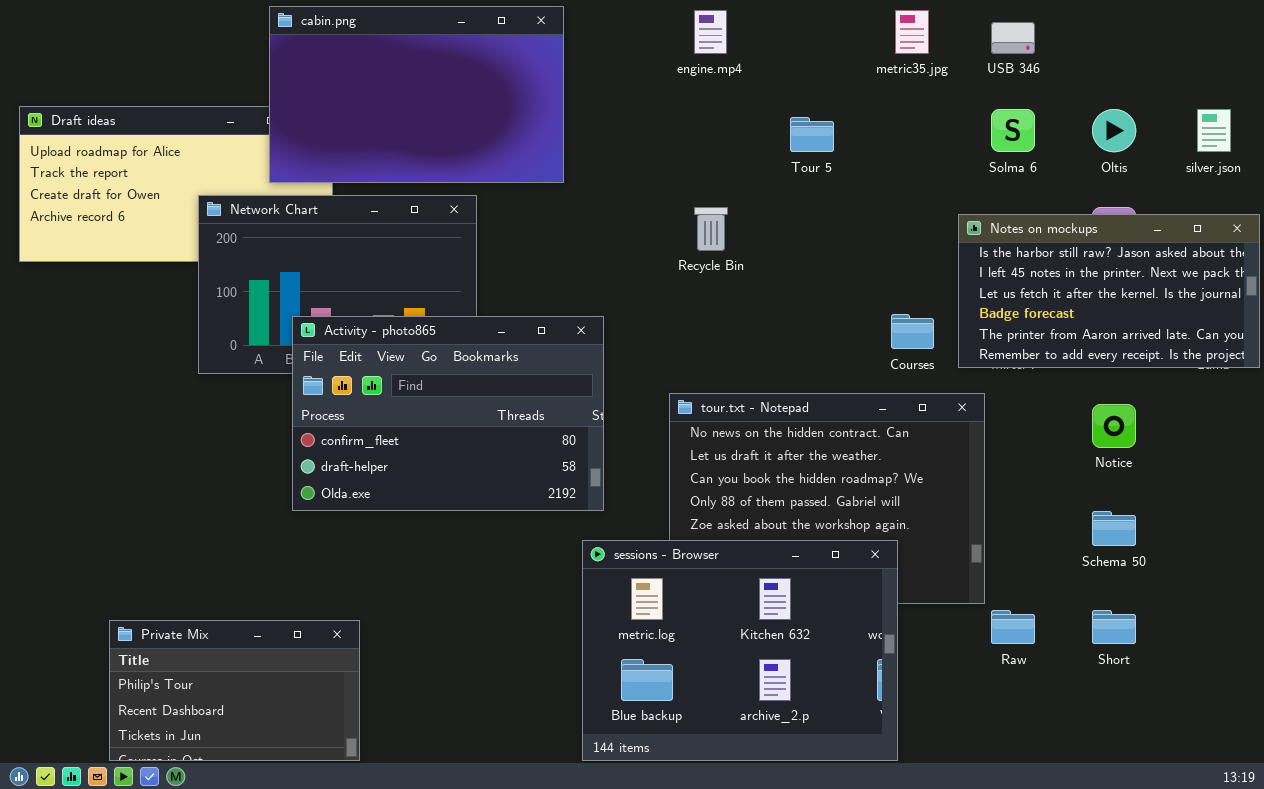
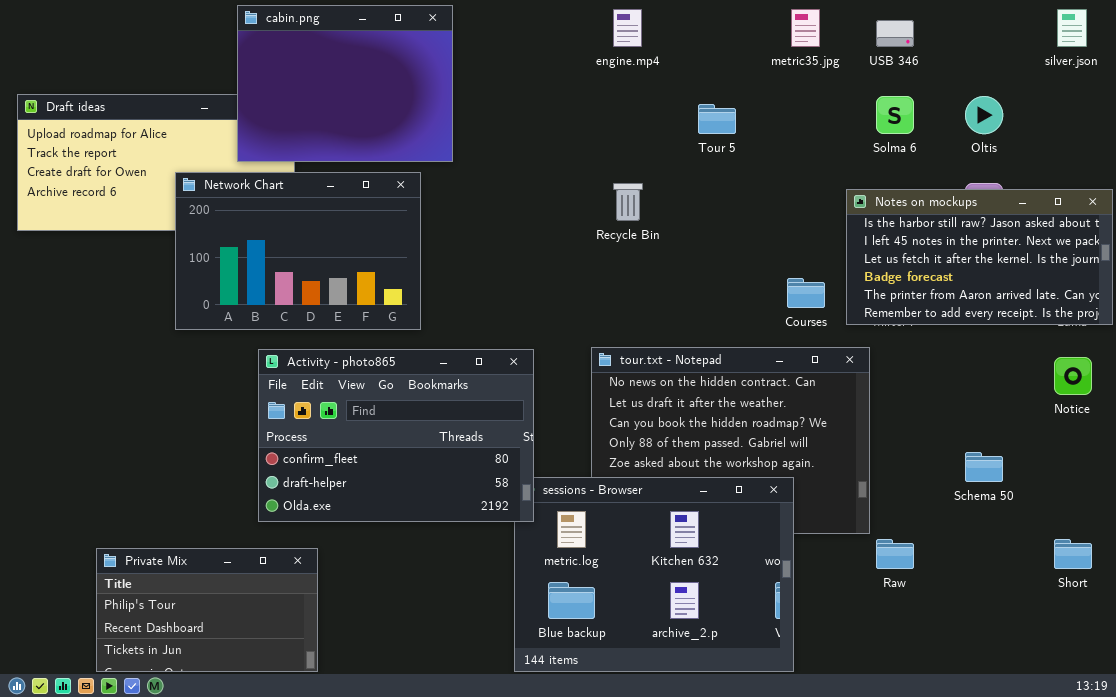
cabin.png: [269,6,564,183] -> [237,5,453,162], resized
silver.json: [1197,109,1231,152] -> [1057,9,1087,47], moved
Activity - photo865: [292,316,604,511] -> [258,349,534,522], moved
Notice: [1092,404,1136,448] -> [1054,357,1092,395], moved
Short: [1092,610,1136,644] -> [1054,539,1092,569], moved

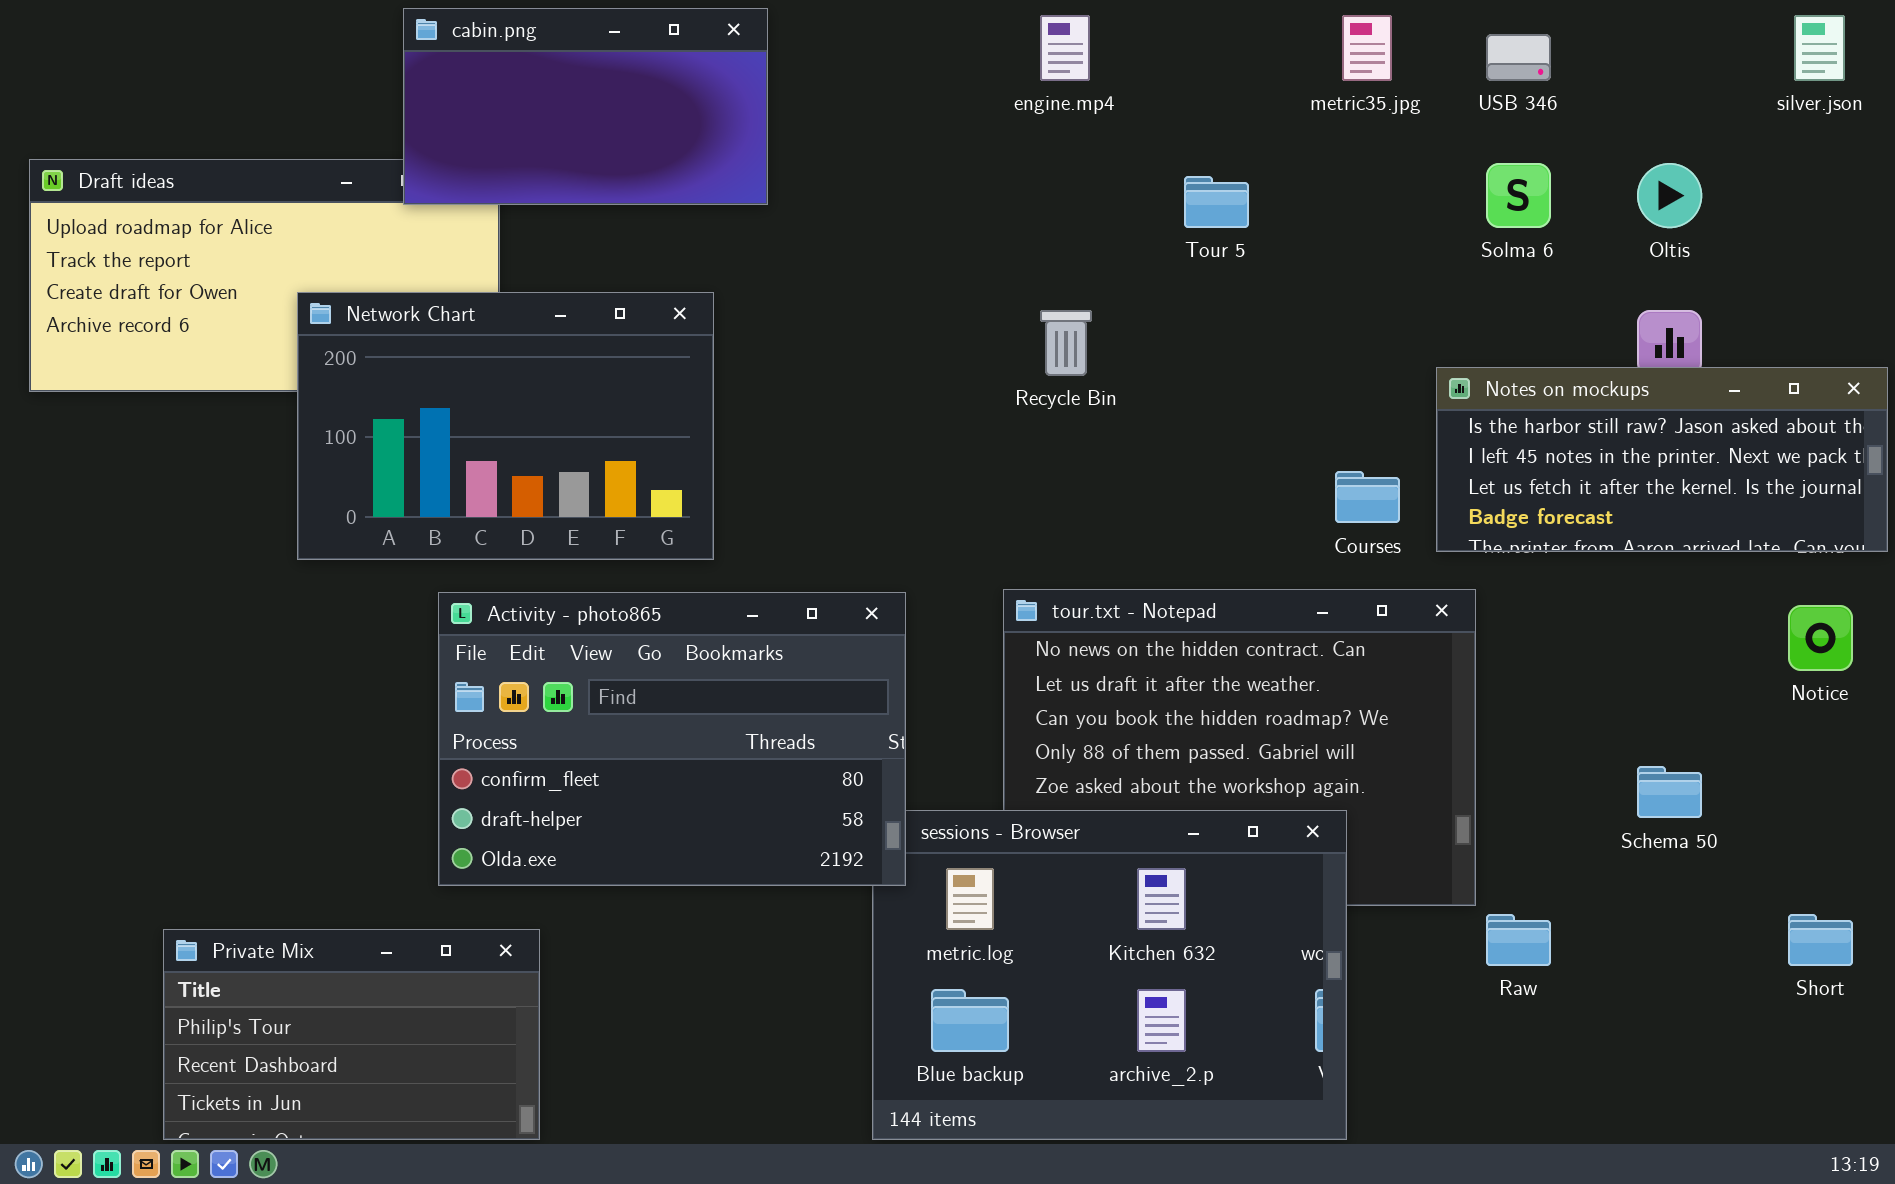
cabin.png: [237,5,453,162] -> [403,8,768,205], resized
Notes on mockups: [846,189,1113,325] -> [1436,367,1888,552], resized

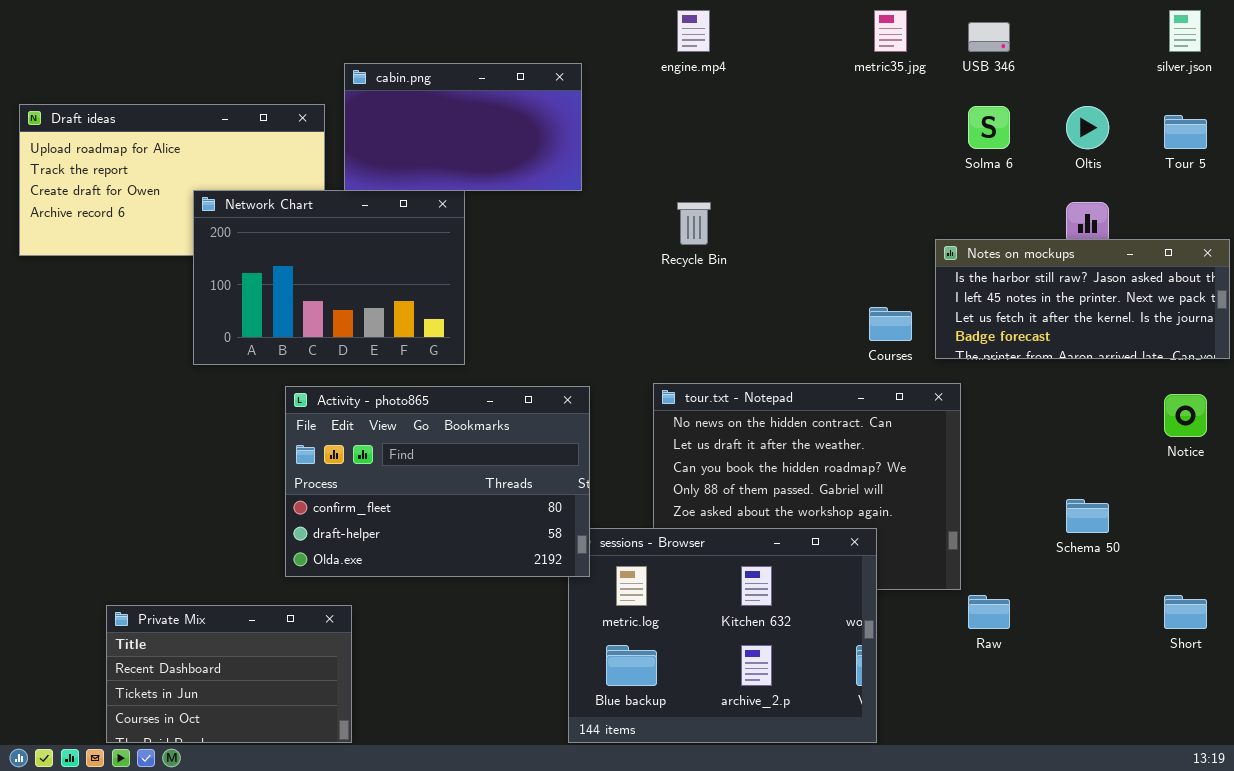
cabin.png: [403,8,768,205] -> [344,63,582,191], moved
Tour 5: [1184,176,1249,228] -> [1164,115,1207,149], moved
Private Mix: [163,929,540,1140] -> [106,605,352,743], scrolled down 1 row

